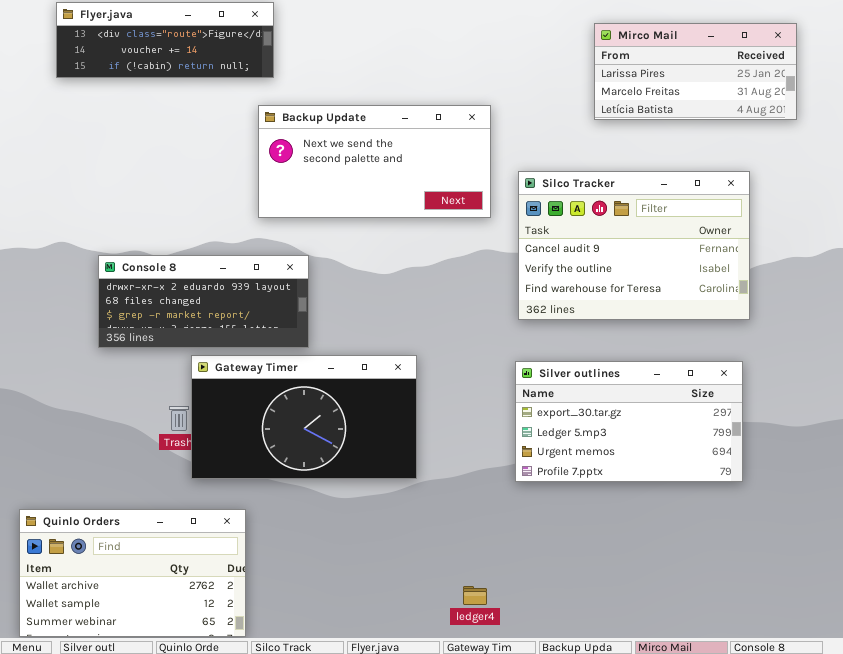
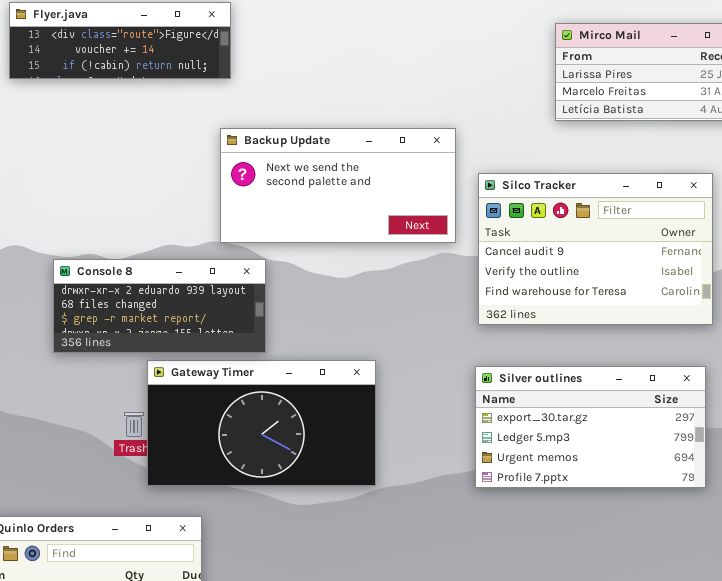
Backup Update: [258,105,491,218] -> [220,128,456,243], moved

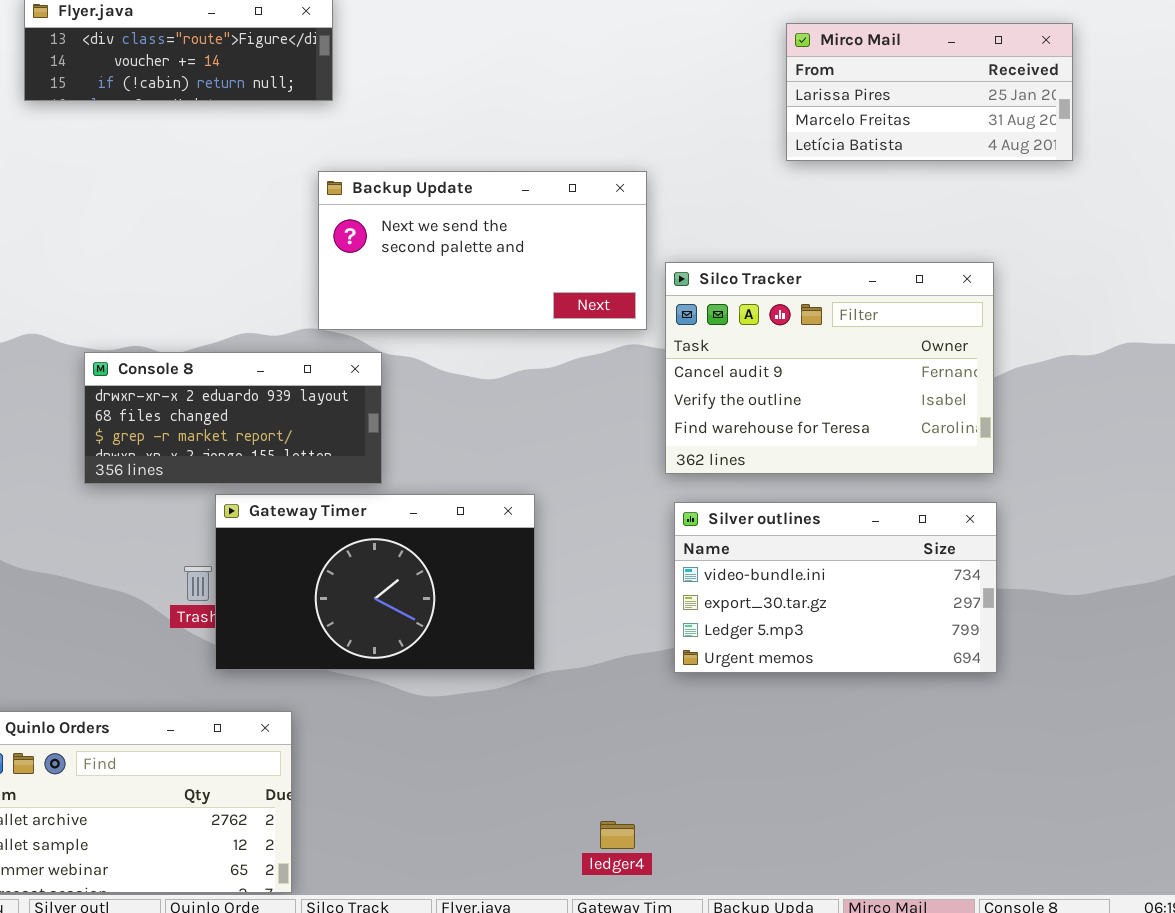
Silco Tracker: [478,173,713,325] -> [665,262,994,474], moved
Silver outlines: [475,366,706,488] -> [674,502,997,673], scrolled up 1 row

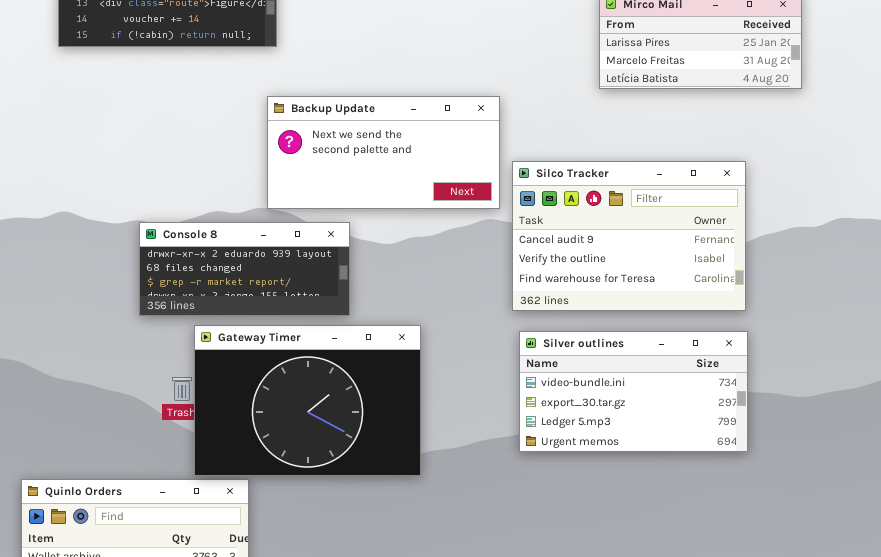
Console 8: [84,352,382,484] -> [139,222,350,316], moved
Gateway Timer: [215,494,535,670] -> [194,325,421,476], resized

